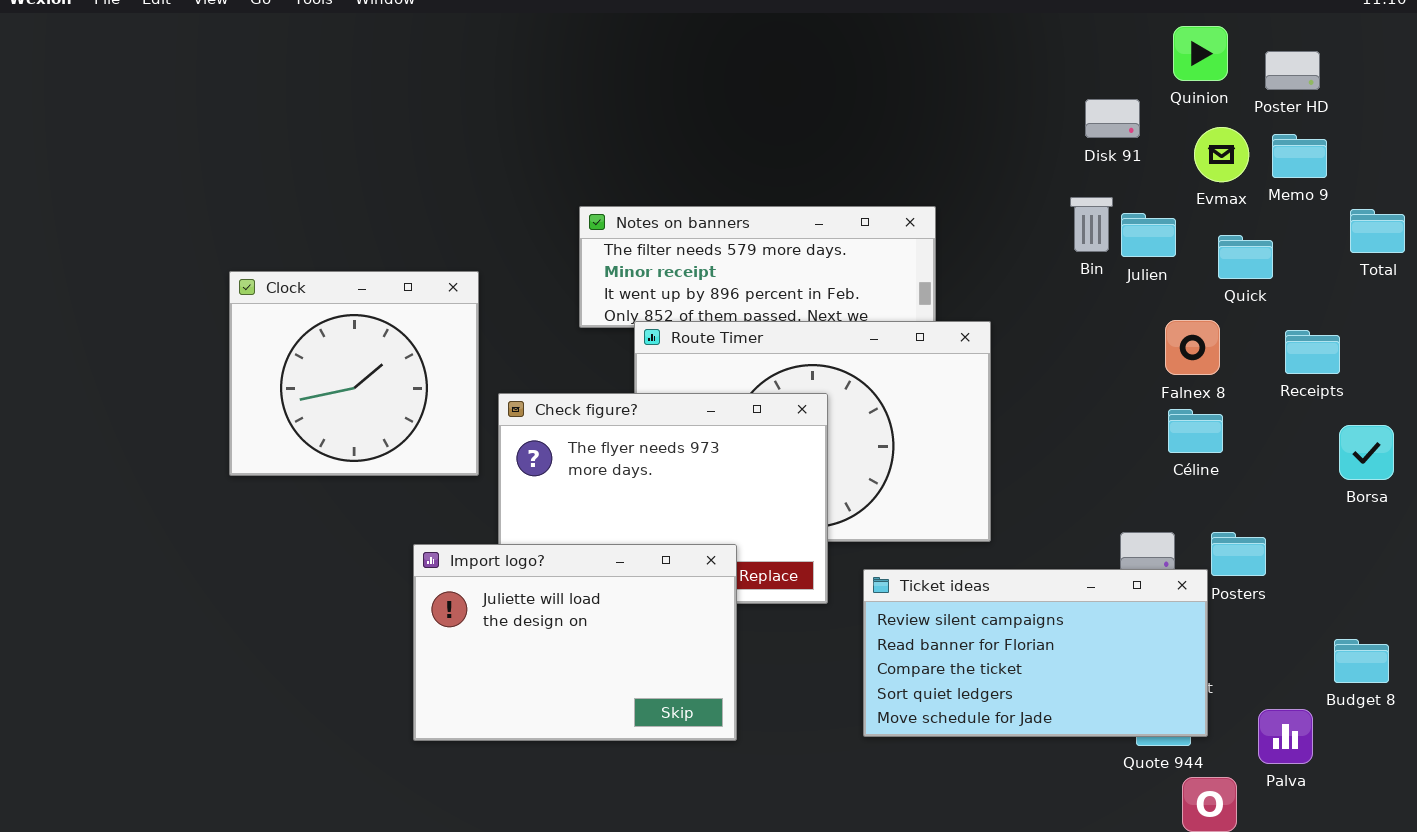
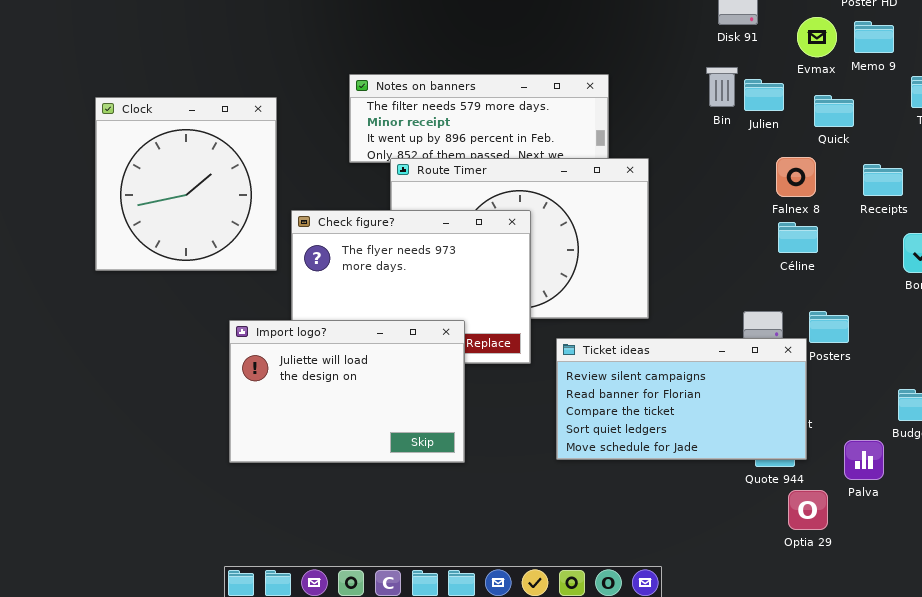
Clock: [229,271,479,476] -> [95,97,277,271], resized

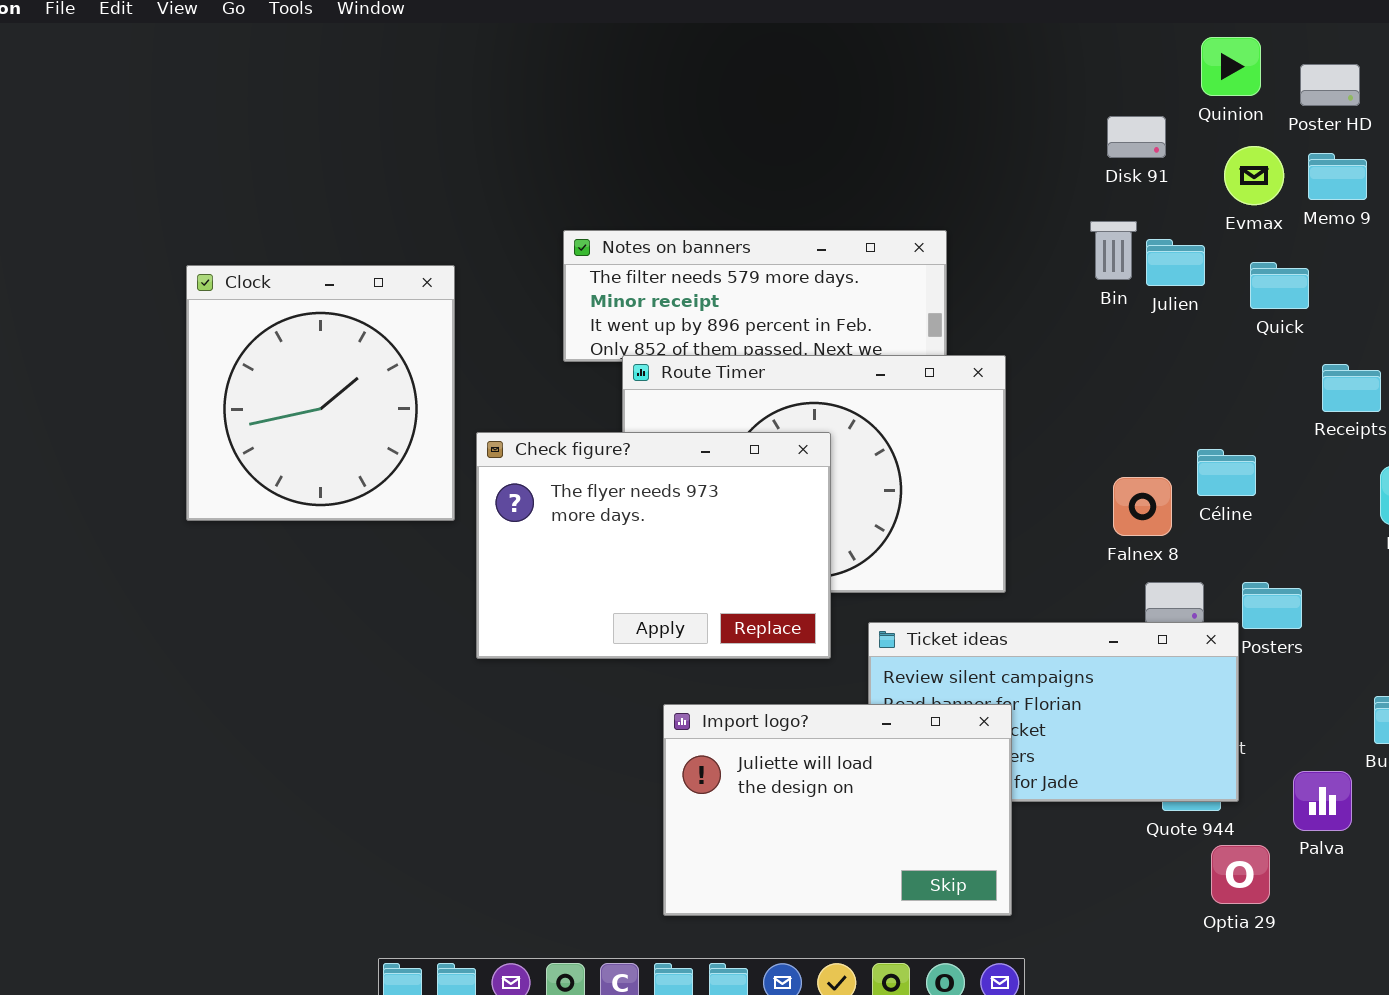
Falnex 8: [776,157,816,197] -> [1113,477,1172,536], moved
Import logo?: [229,320,465,463] -> [663,704,1012,916], moved

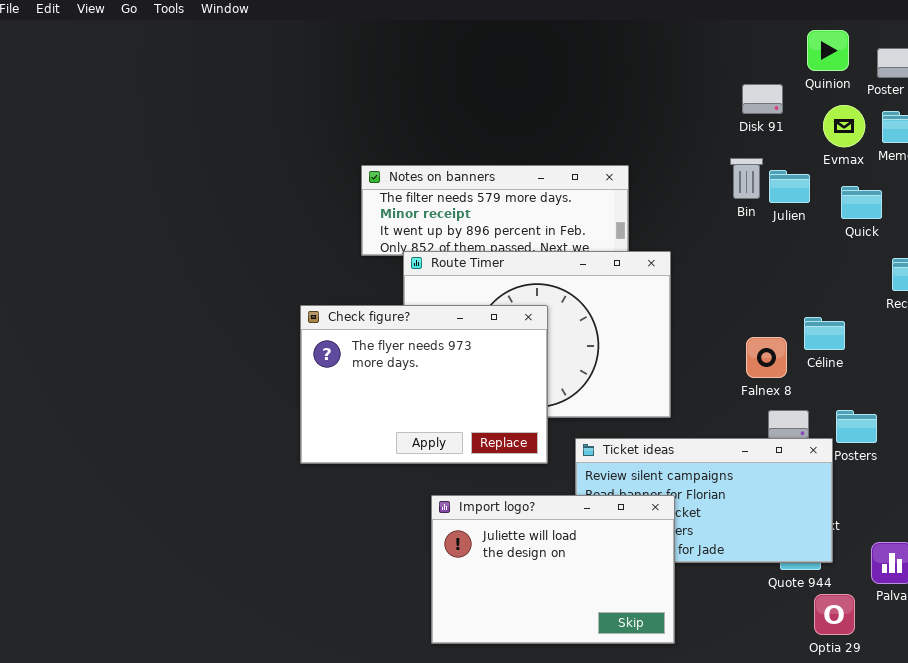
Clock: [186,265,455,521] -> none, closed

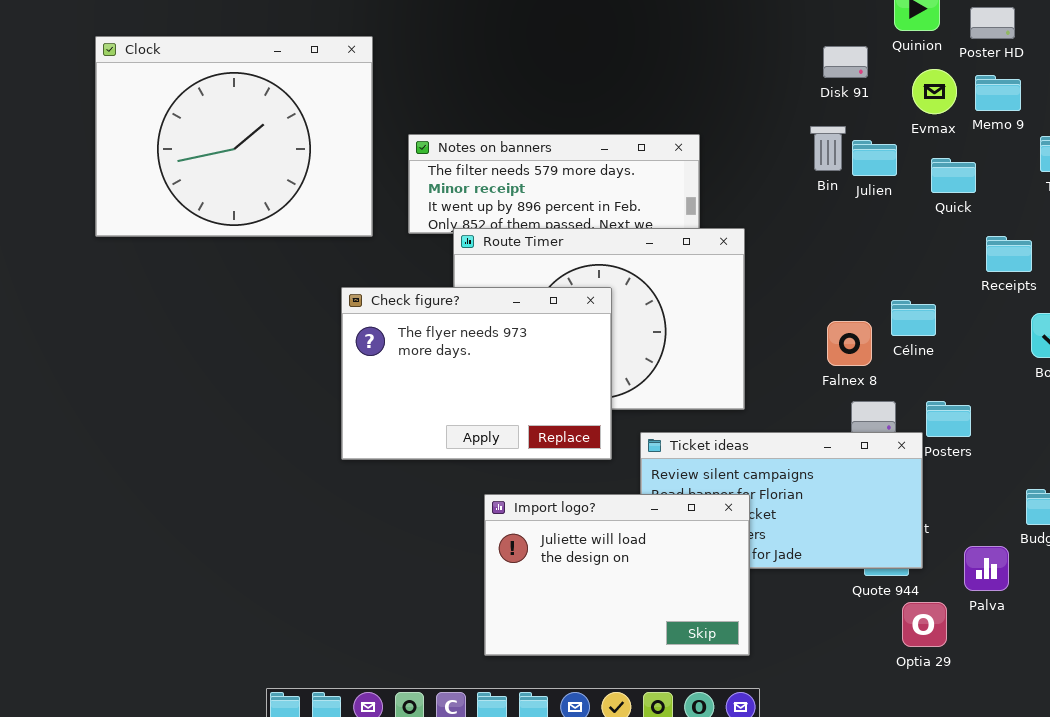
Clock: none -> [95,36,373,237], opened

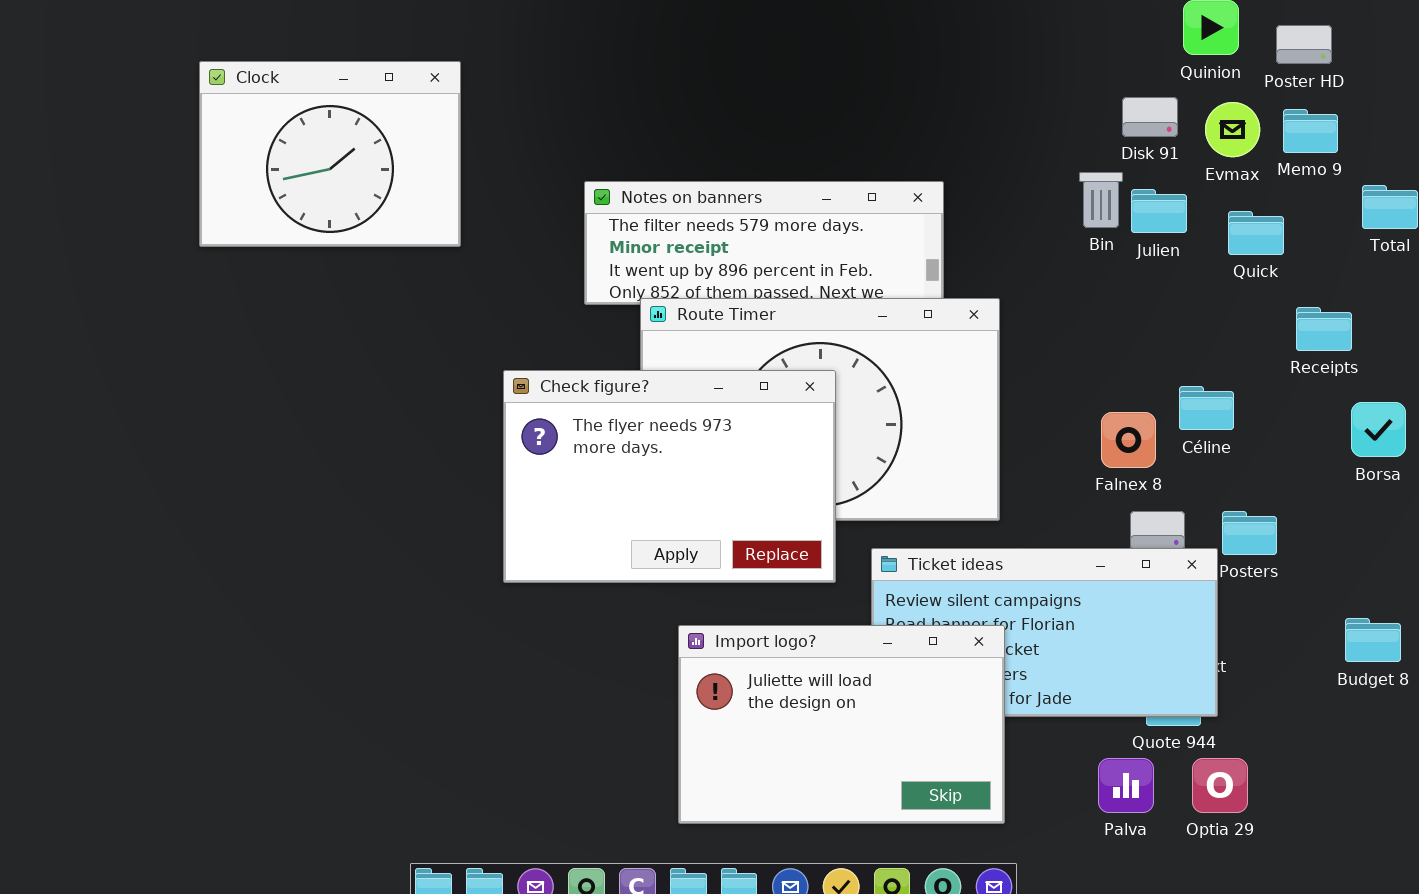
Clock: [95,36,373,237] -> [199,61,461,247], resized
Disk 91: [823,46,868,78] -> [1122,97,1178,137], moved
Palva: [964,546,1009,591] -> [1098,758,1154,813], moved

